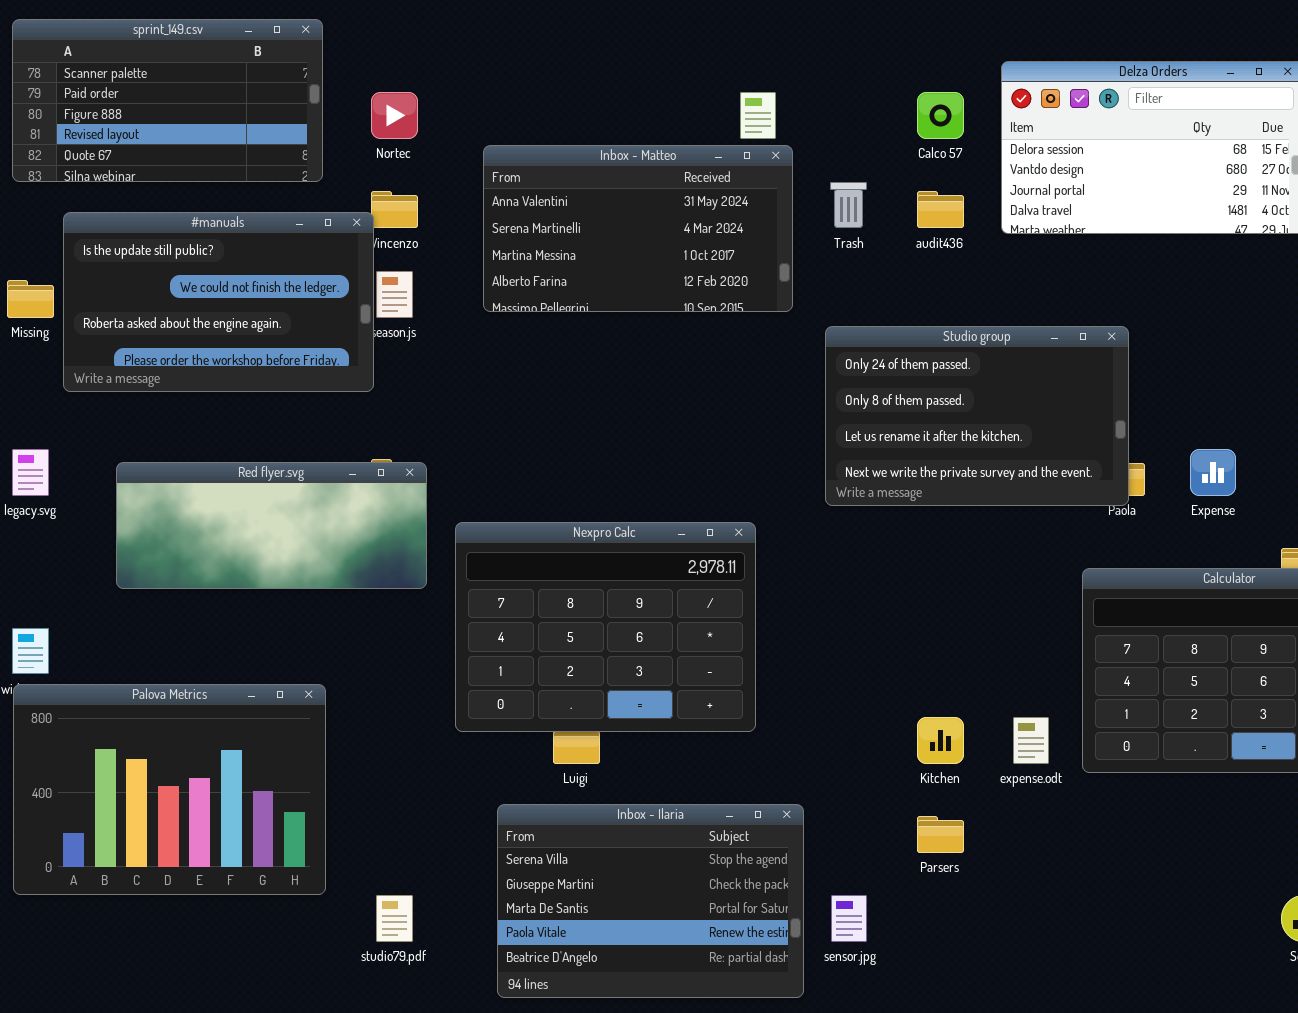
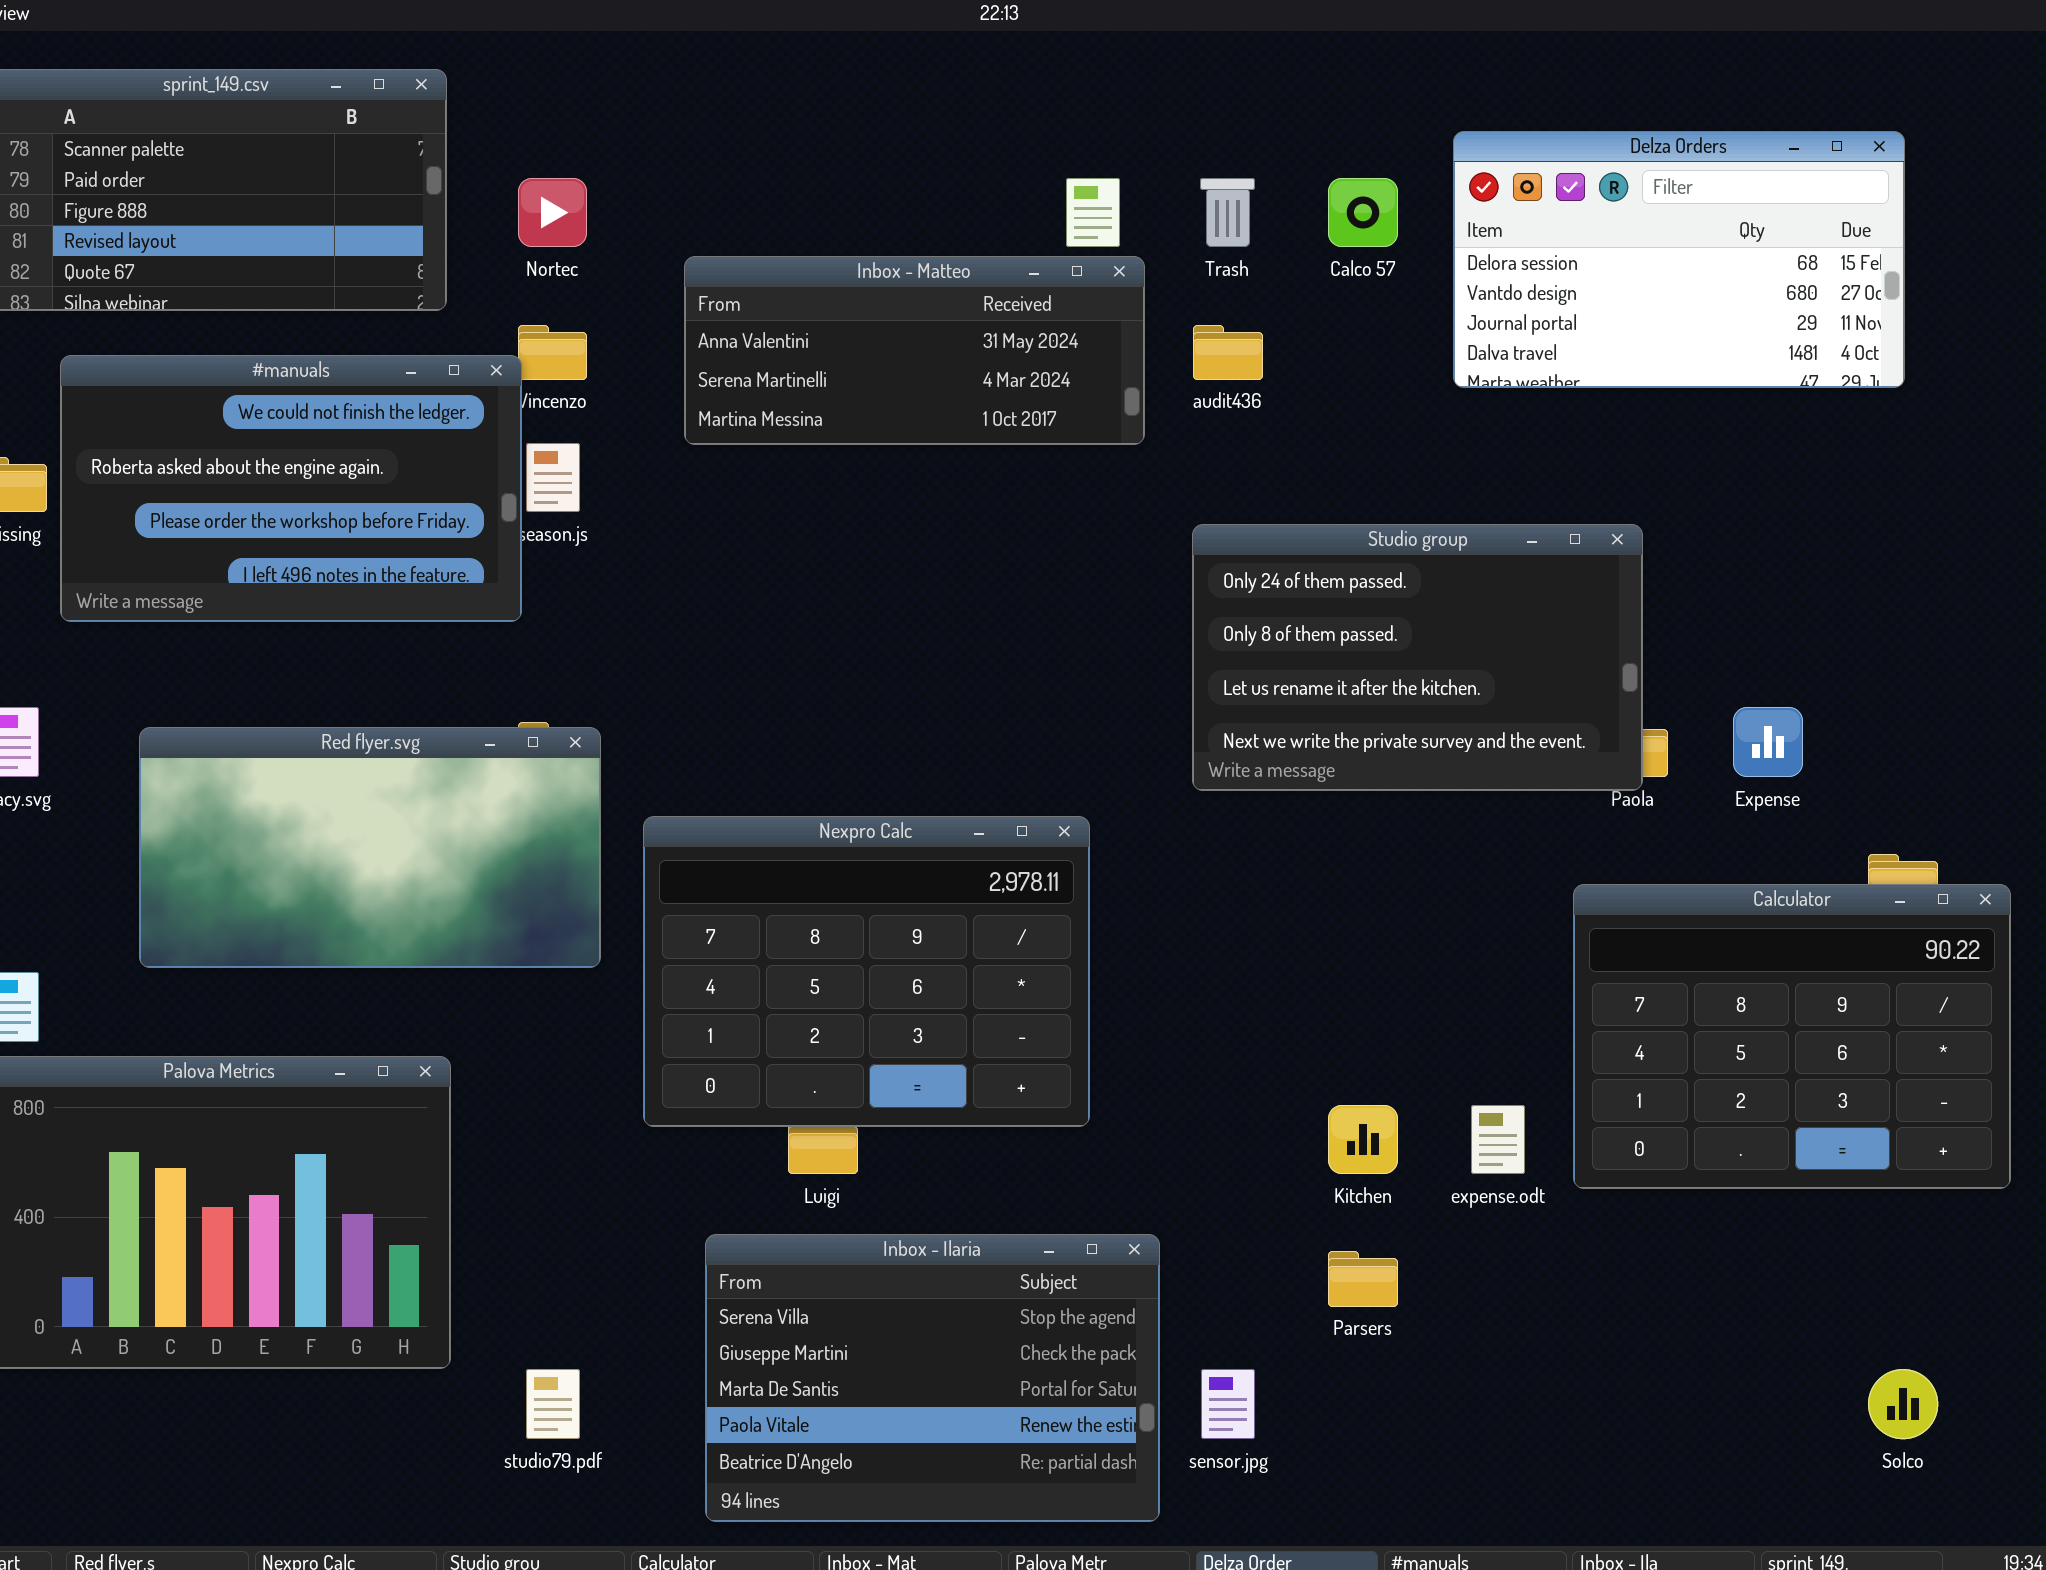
Inbox - Matteo: [483,145,793,312] -> [684,256,1145,445], resized
Trash: [830,182,867,228] -> [1200,178,1255,247], moved
audit436: [917,191,964,228] -> [1193,325,1263,380], moved
#manuals: [63,212,374,392] -> [60,355,522,622], scrolled down 1 row
Red flyer.svg: [116,462,427,589] -> [139,727,601,968], resized

